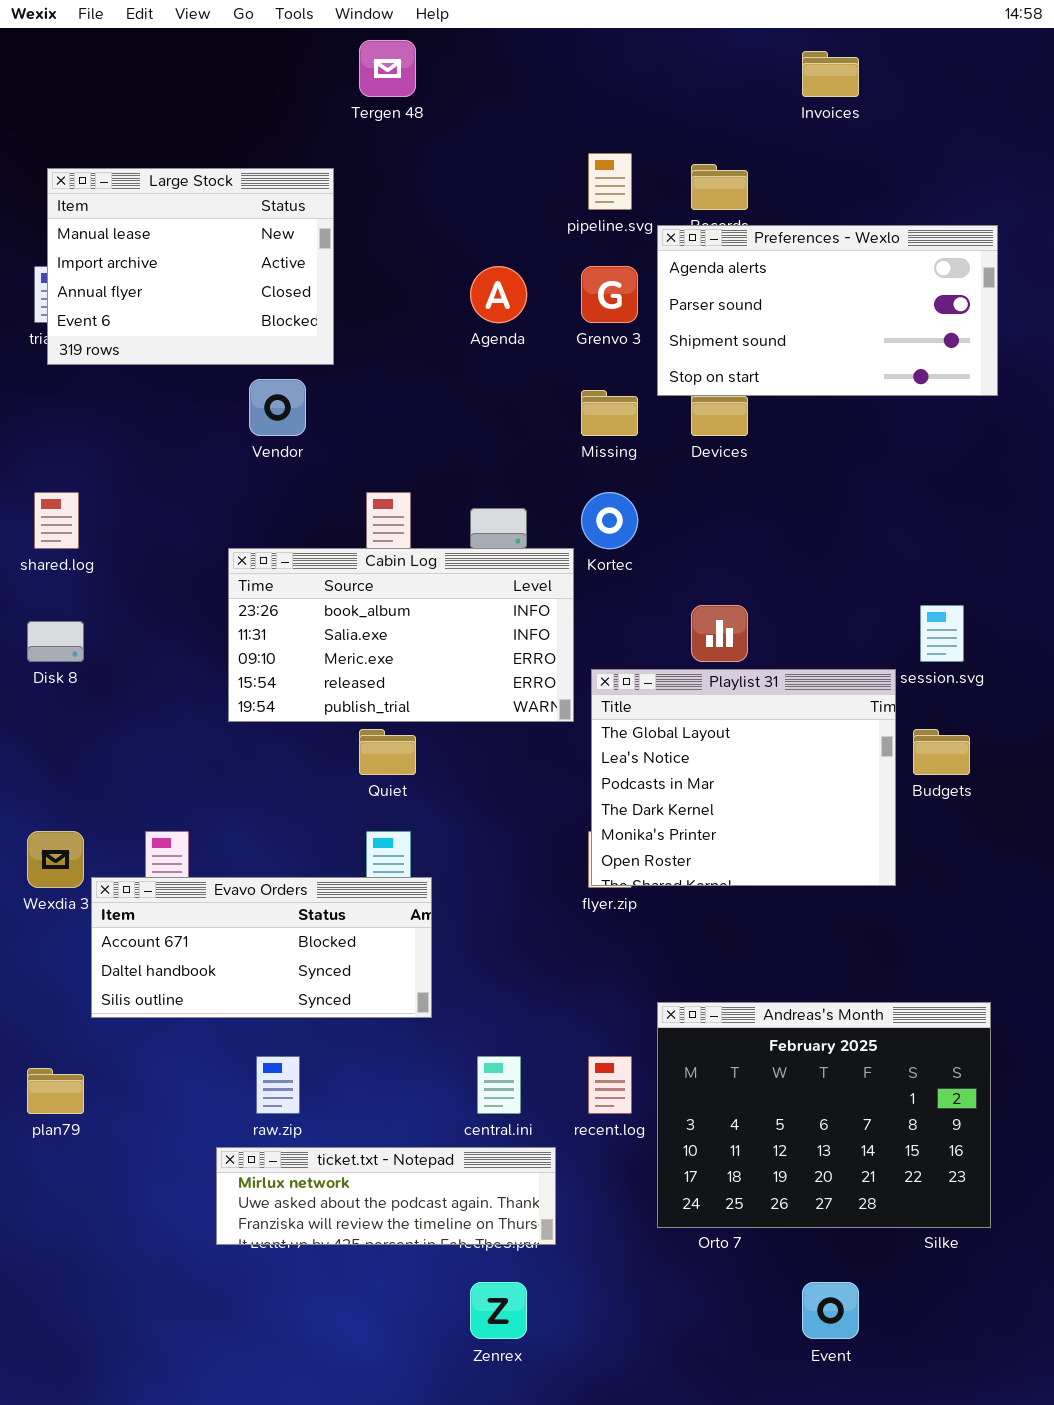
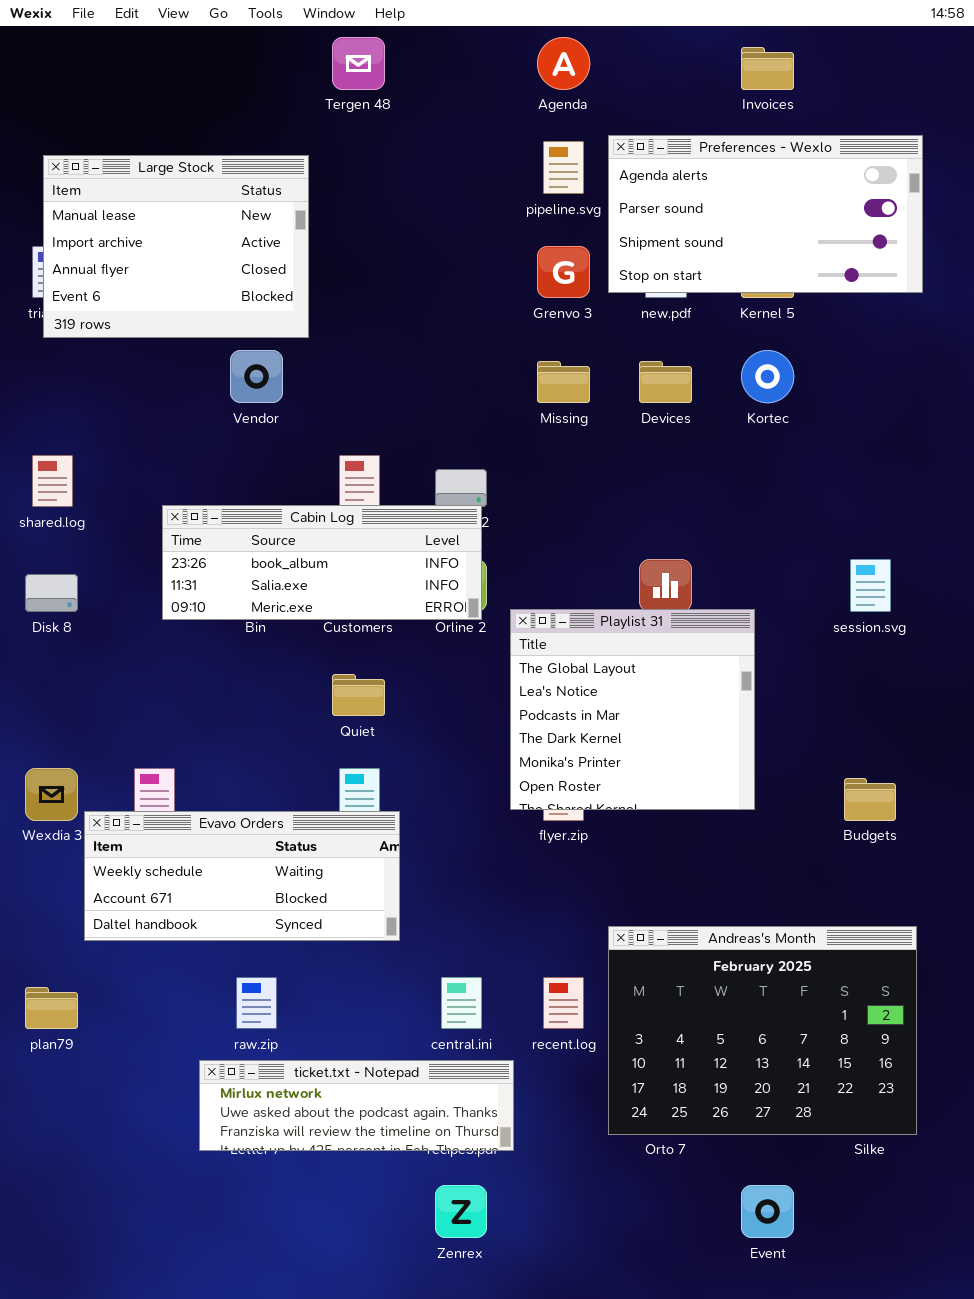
Preferences - Wexlo: [657,225,998,396] -> [608,135,923,293], moved
Agenda: [470,266,527,323] -> [537,37,590,90], moved
Kortec: [581,492,638,549] -> [741,350,794,403], moved
Cabin Log: [228,548,574,722] -> [162,505,482,620], moved, resized
Playlist 31: [591,669,896,886] -> [510,609,755,810], moved, resized
Budgets: [913,729,970,775] -> [844,778,896,821], moved
Evavo Orders: [91,877,432,1018] -> [84,811,400,941], scrolled up 1 row

